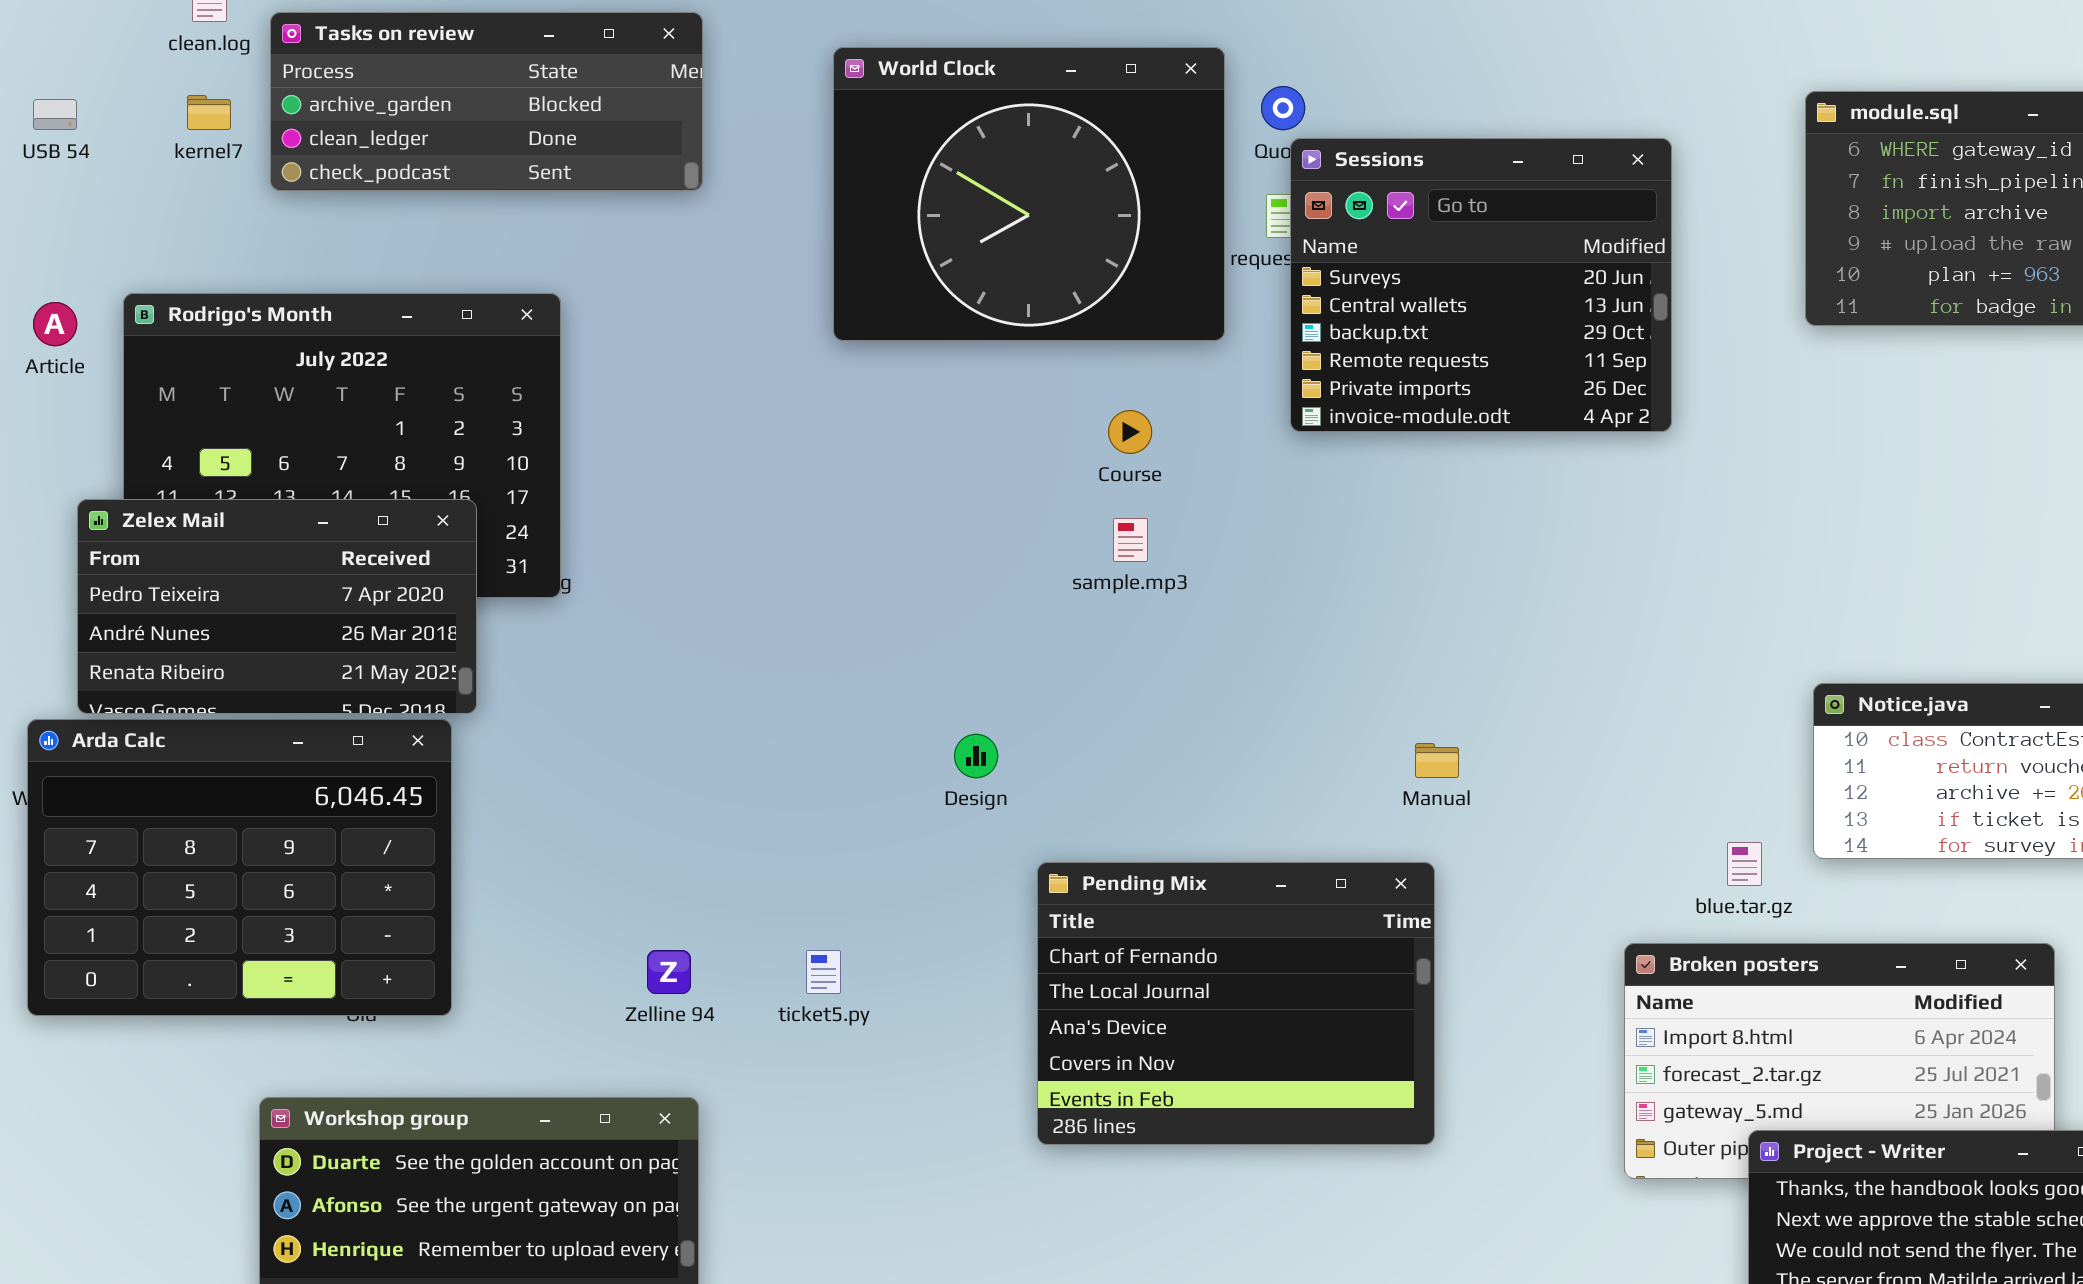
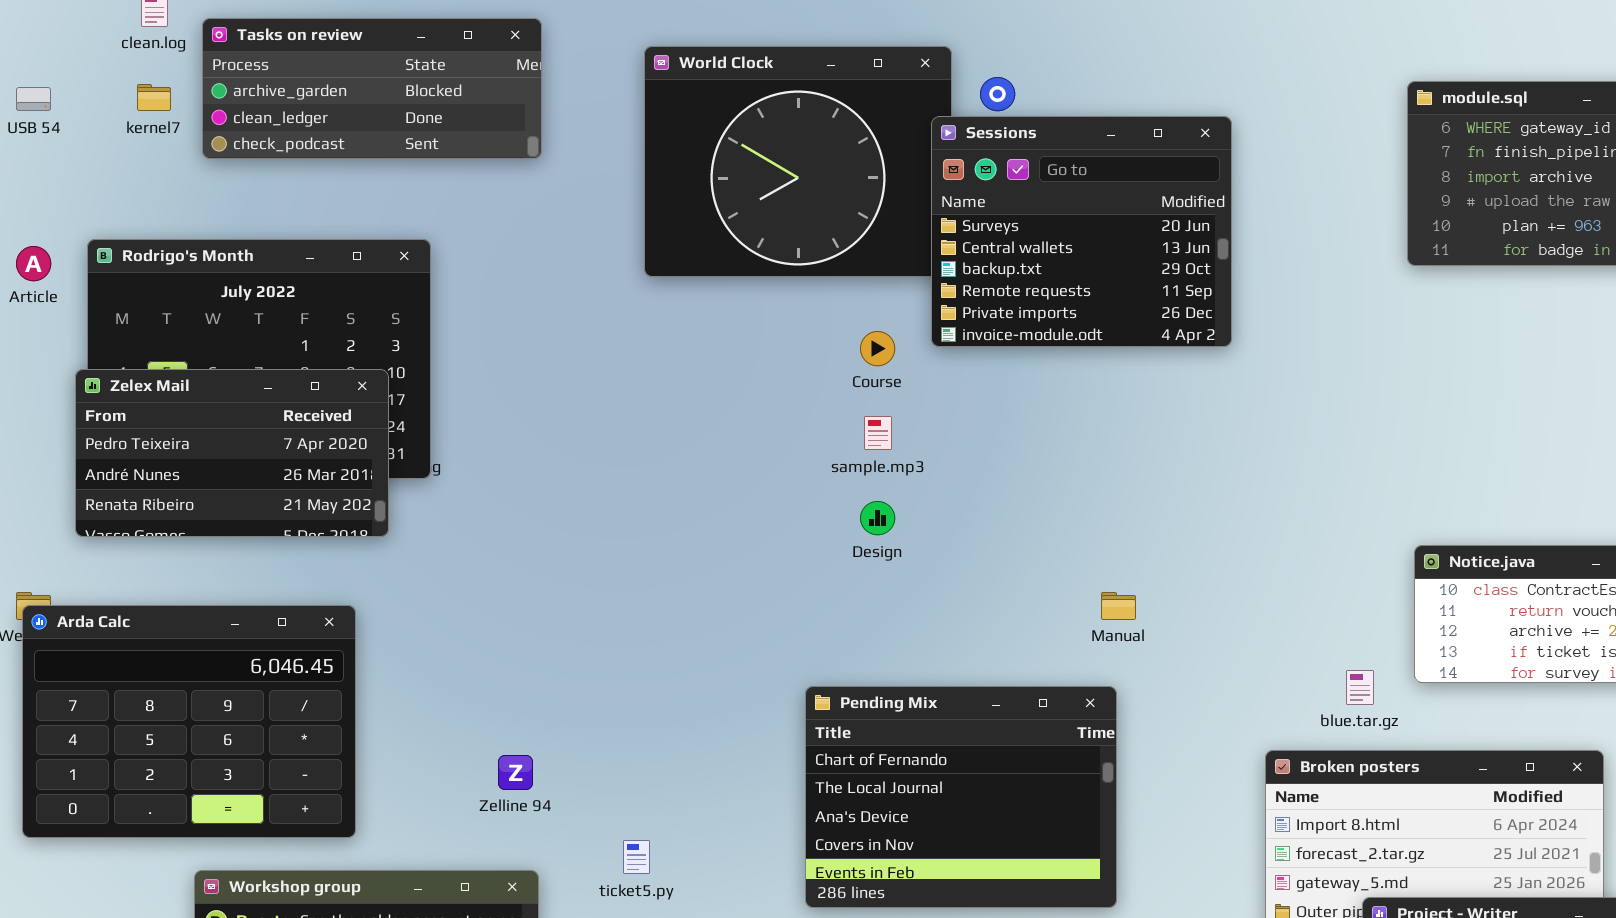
Sessions: [1290,138,1672,432] -> [931,116,1232,347], moved
Zelex Mail: [77,499,477,714] -> [75,369,389,537], moved
Arda Calc: [27,719,452,1016] -> [22,605,356,838], moved
Design: [954,734,998,778] -> [860,501,895,535], moved
ticket5.py: [806,950,841,994] -> [623,840,650,874], moved

